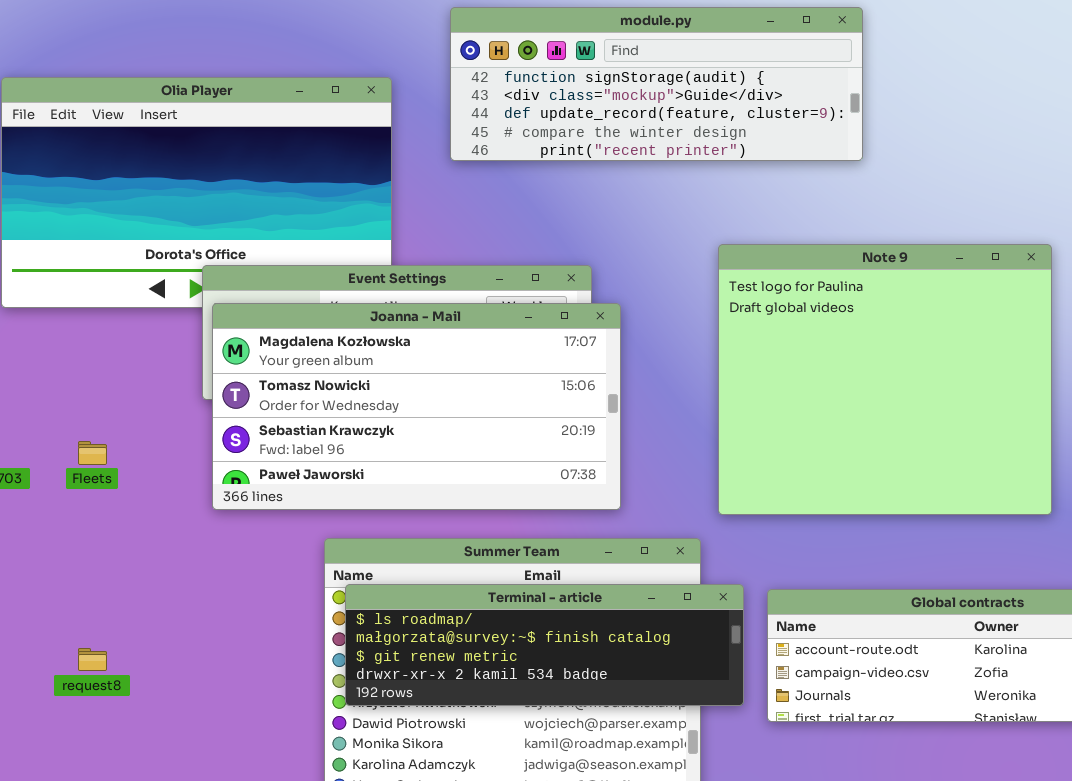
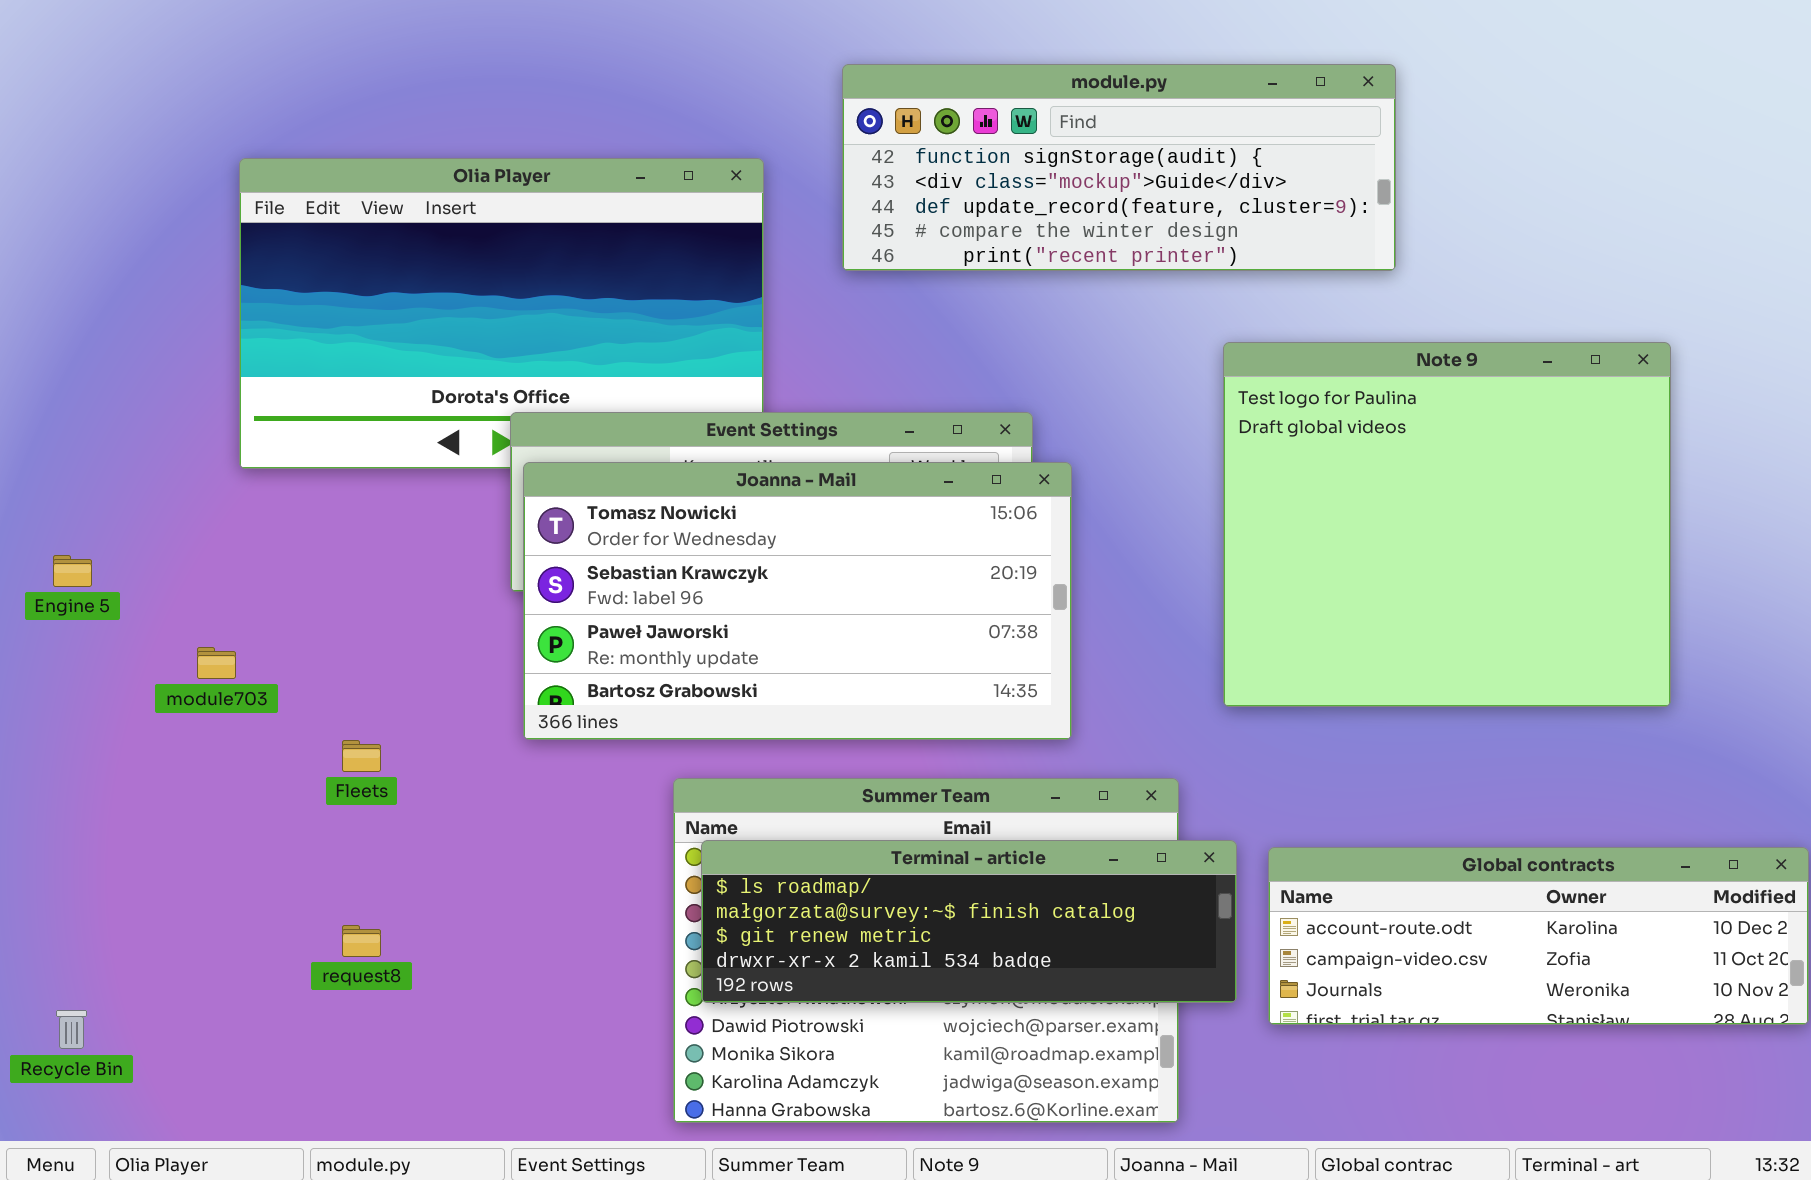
Note 9: [718,244,1052,515] -> [1223,342,1671,707], moved
Joanna - Mail: [212,303,621,510] -> [523,462,1072,740], scrolled down 1 row
Fleets: [78,441,107,465] -> [342,740,381,772], moved

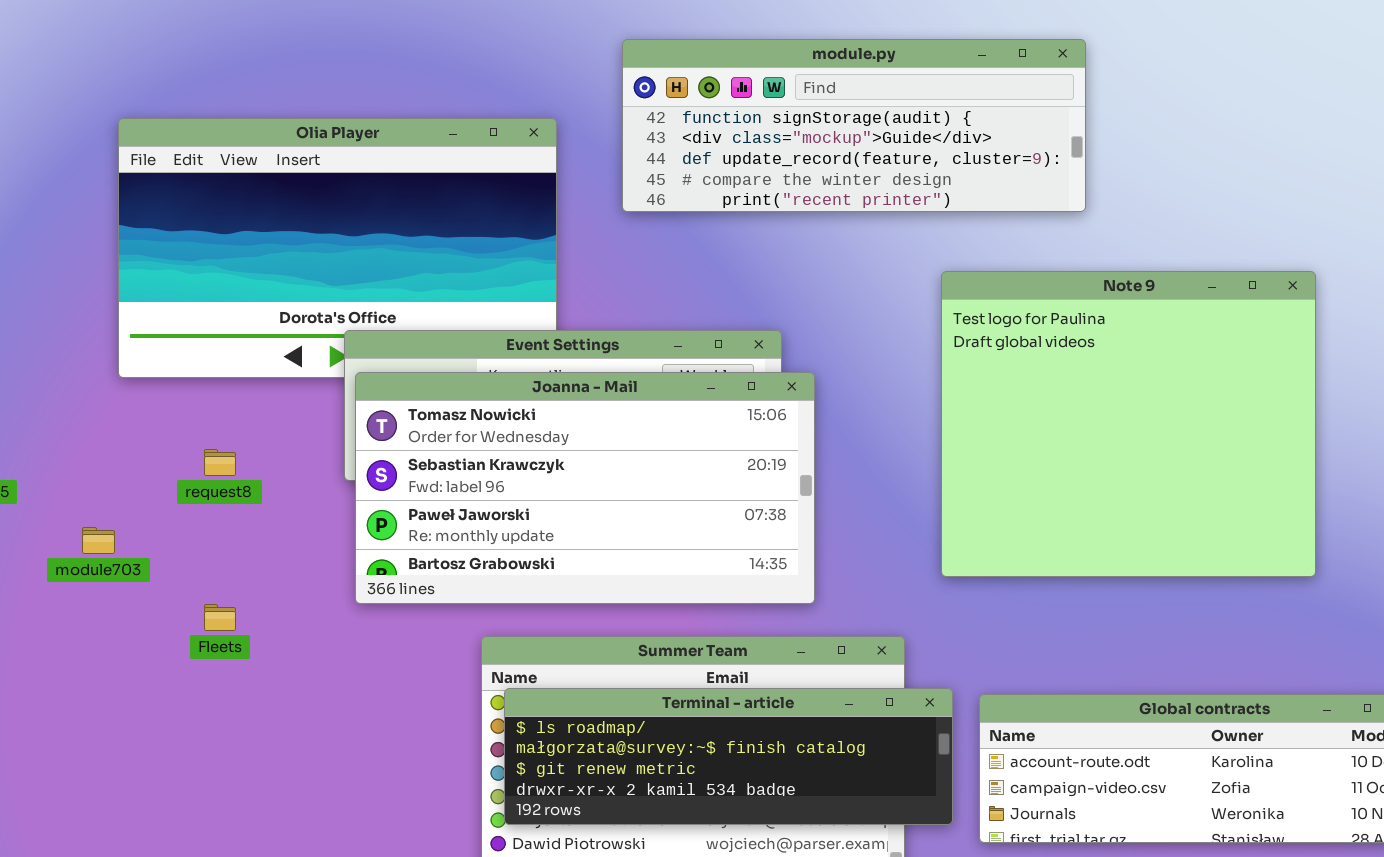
request8: [342,925,381,957] -> [204,449,236,476], moved

